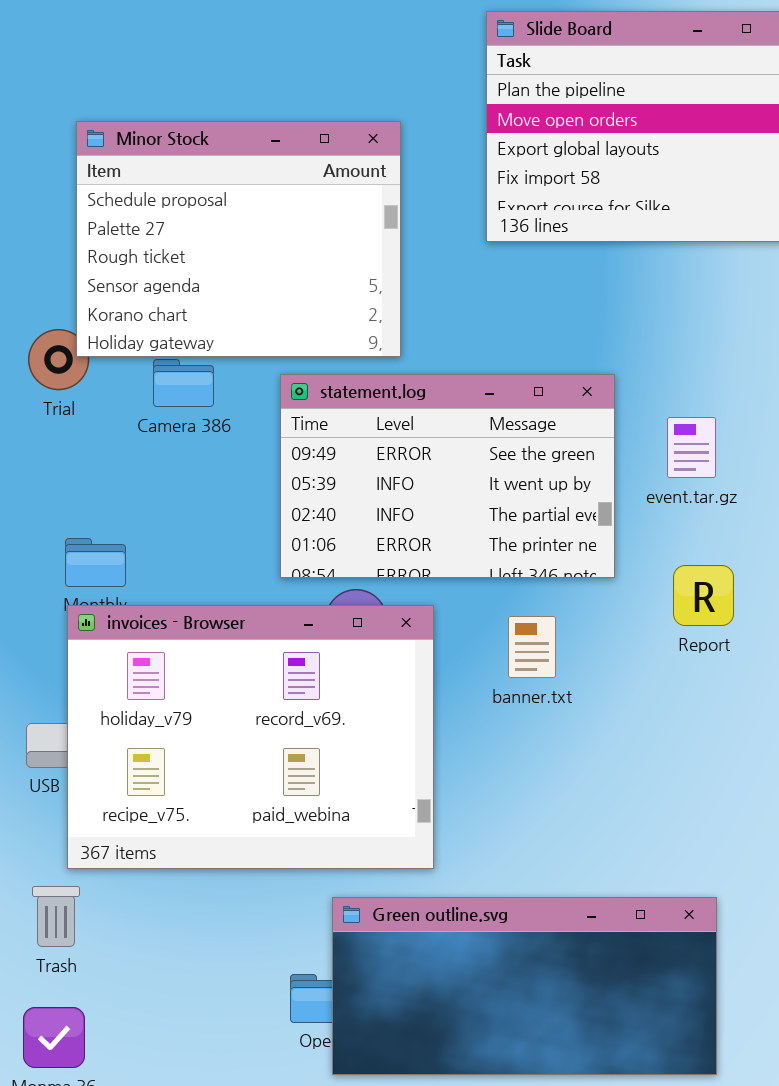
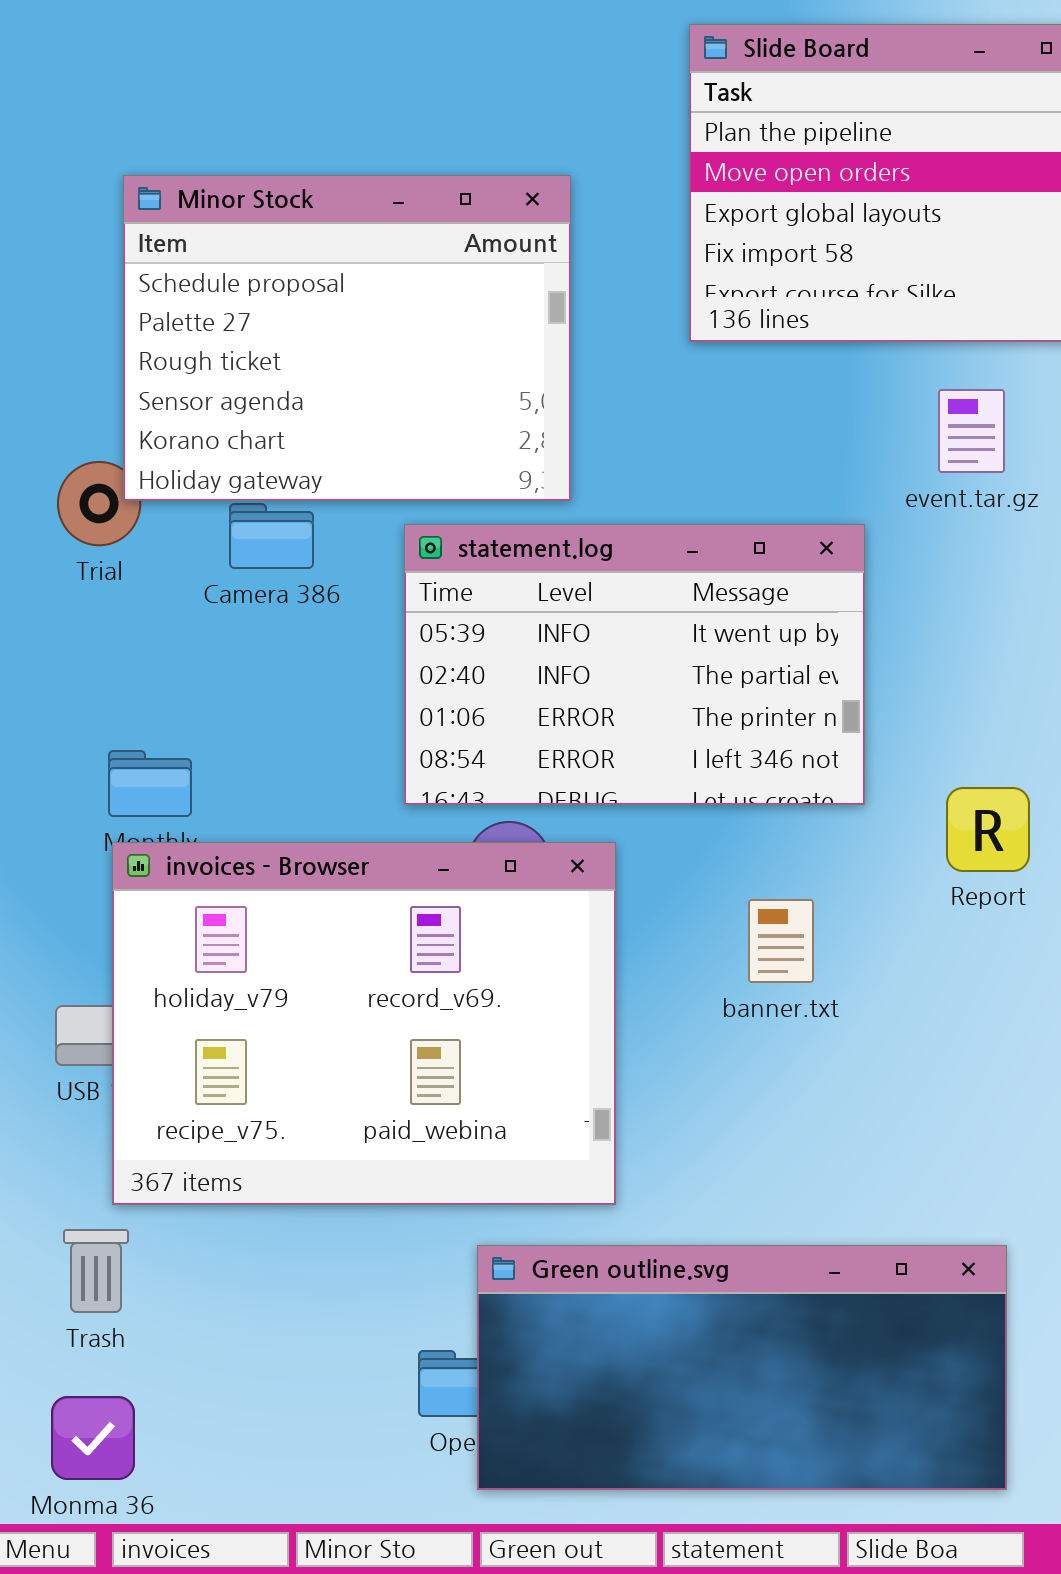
statement.log: [280,374,615,578] -> [404,524,865,805], scrolled down 1 row
event.tar.gz: [667,417,716,478] -> [938,389,1005,473], moved
banner.txt: [508,616,556,678] -> [748,899,814,983], moved

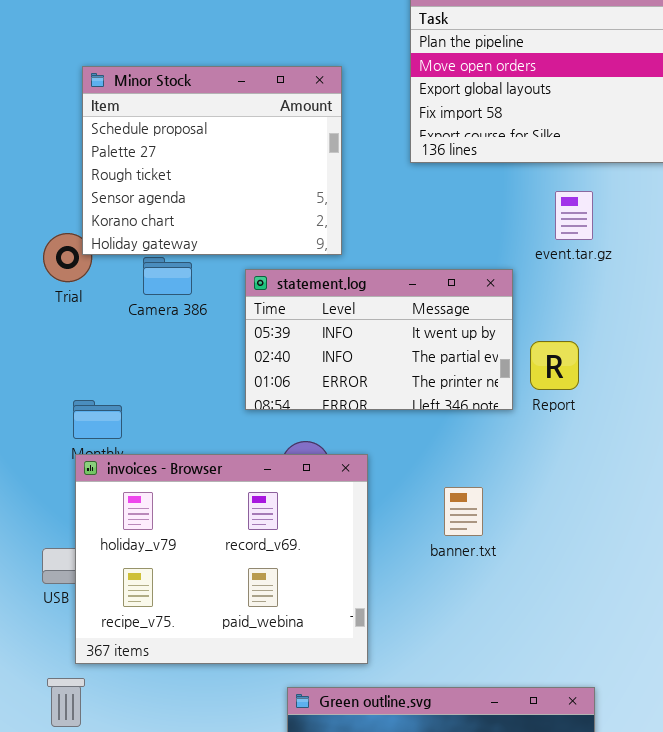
statement.log: [404,524,865,805] -> [245,269,513,410], resized
Report: [946,787,1030,872] -> [530,341,579,390], moved

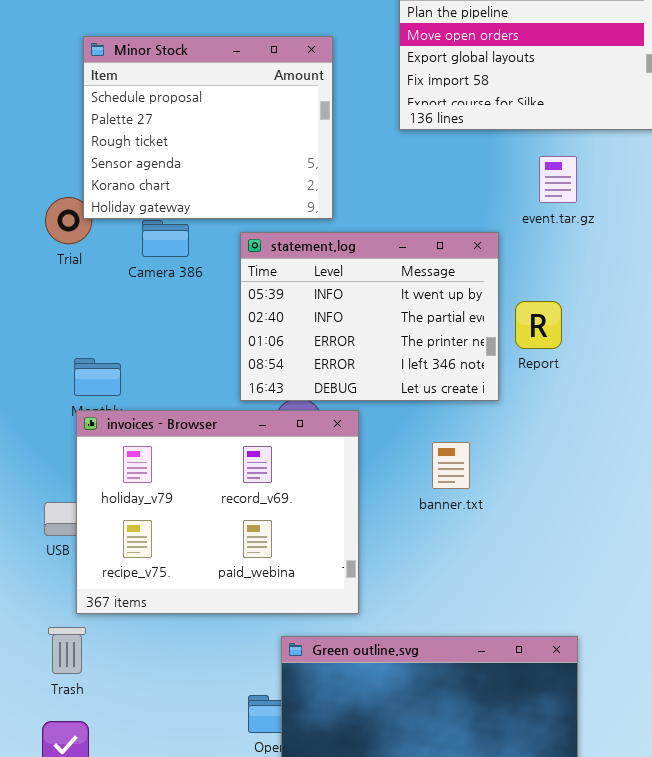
statement.log: [245,269,513,410] -> [240,232,499,401], resized

